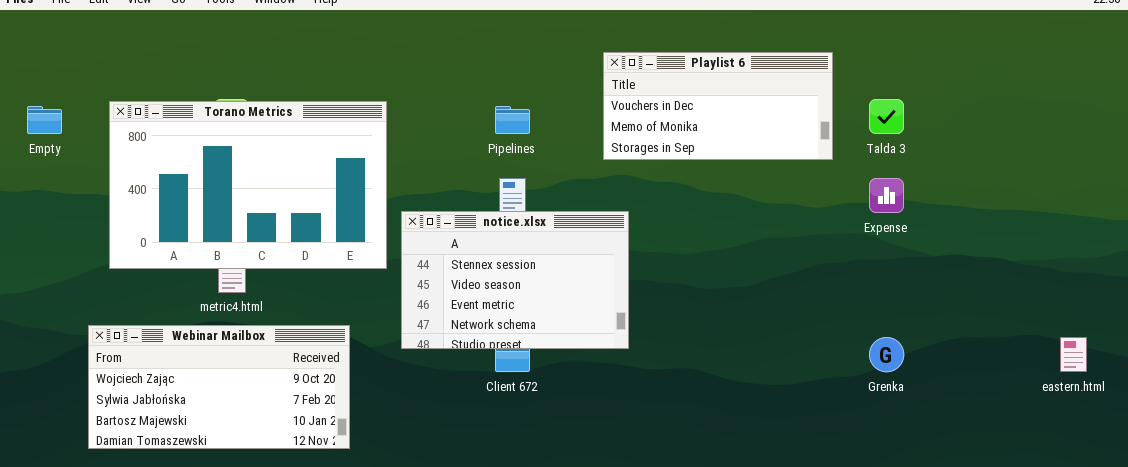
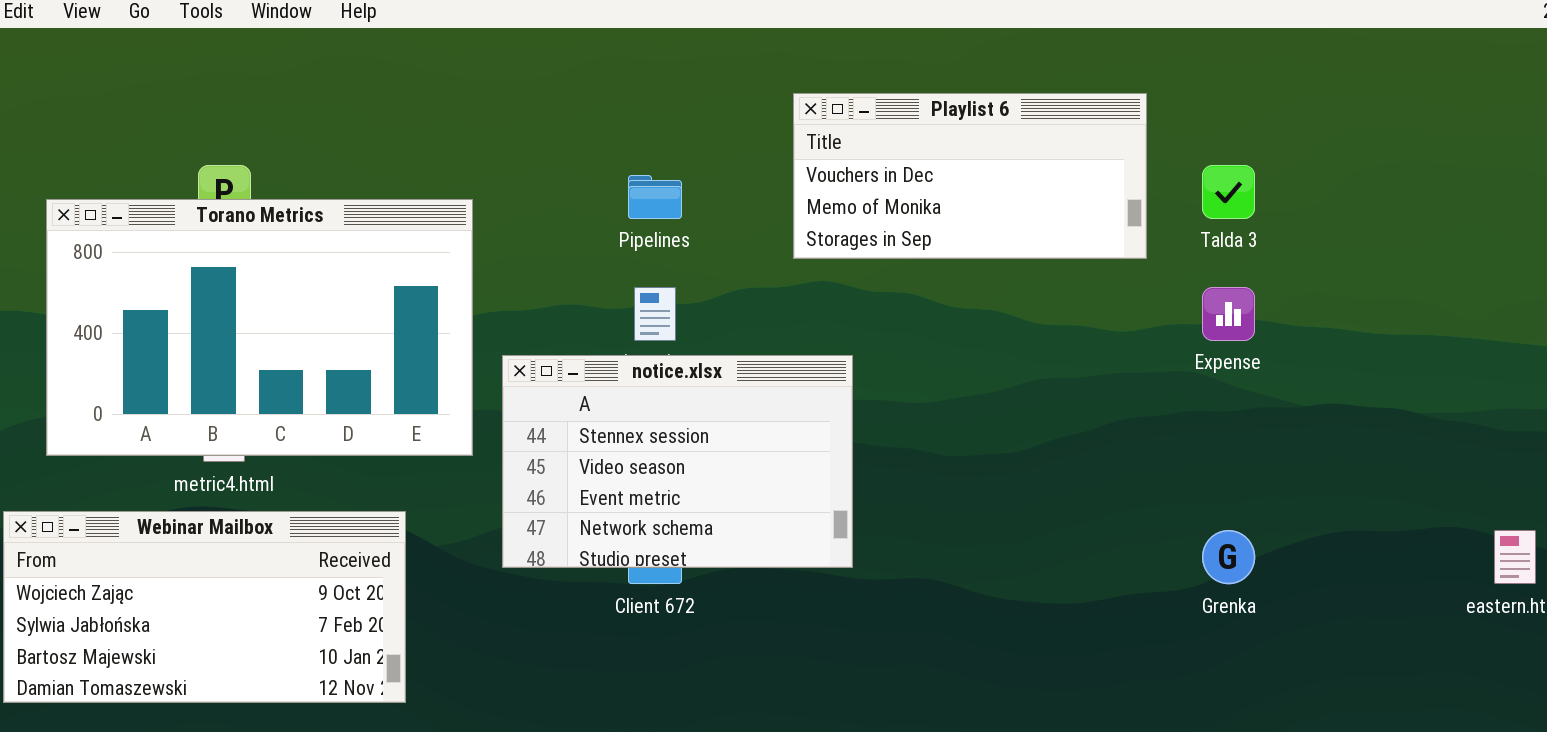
Torano Metrics: [109,101,387,269] -> [46,199,473,456], moved
notice.xlsx: [401,211,629,349] -> [502,355,853,568], moved

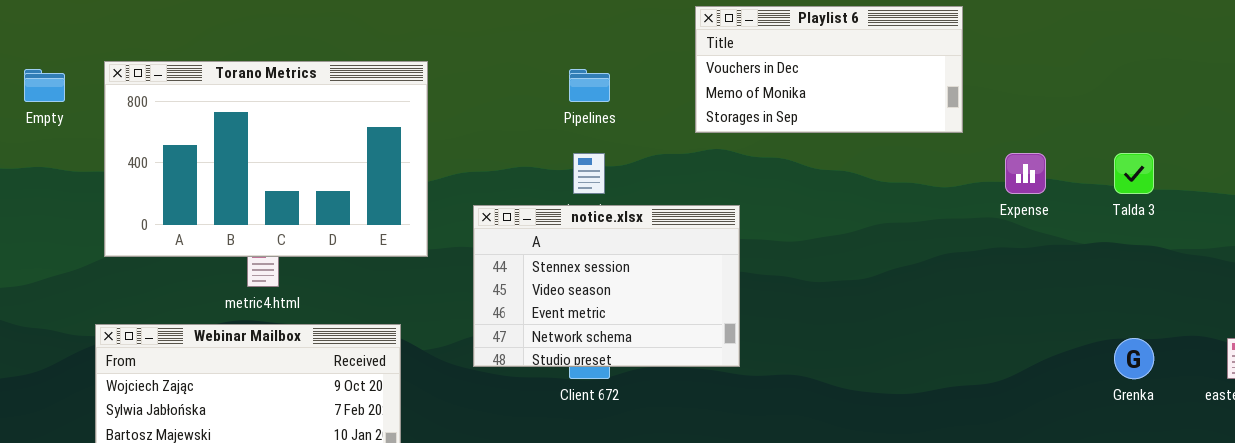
Talda 3: [1202,165,1255,219] -> [1114,153,1154,194], moved
Torano Metrics: [46,199,473,456] -> [104,61,428,257], moved
Grenka: [1202,530,1255,584] -> [1114,338,1154,379], moved

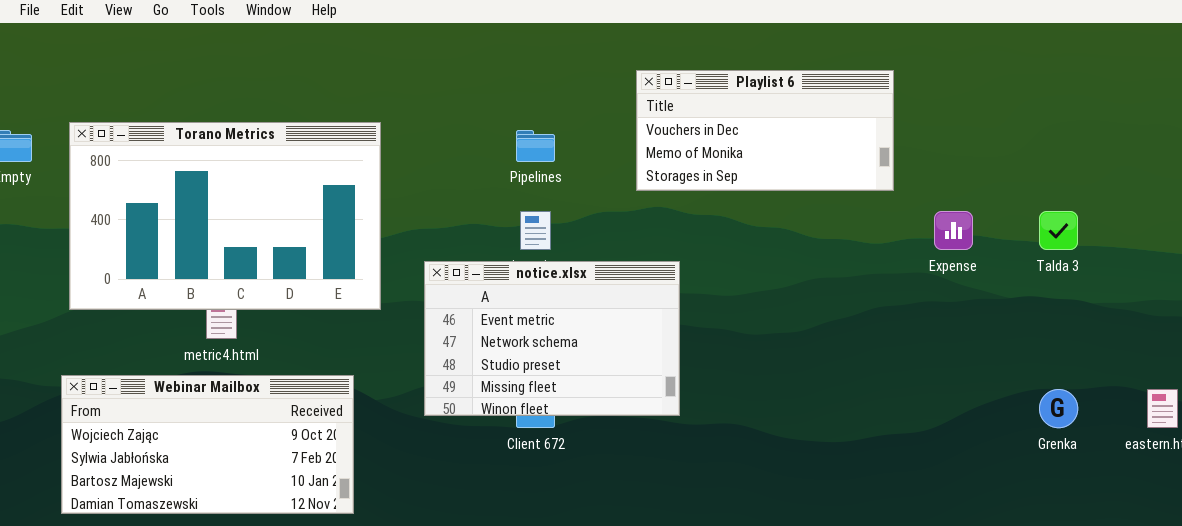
notice.xlsx: [473,205,740,367] -> [424,261,680,416], scrolled down 2 rows

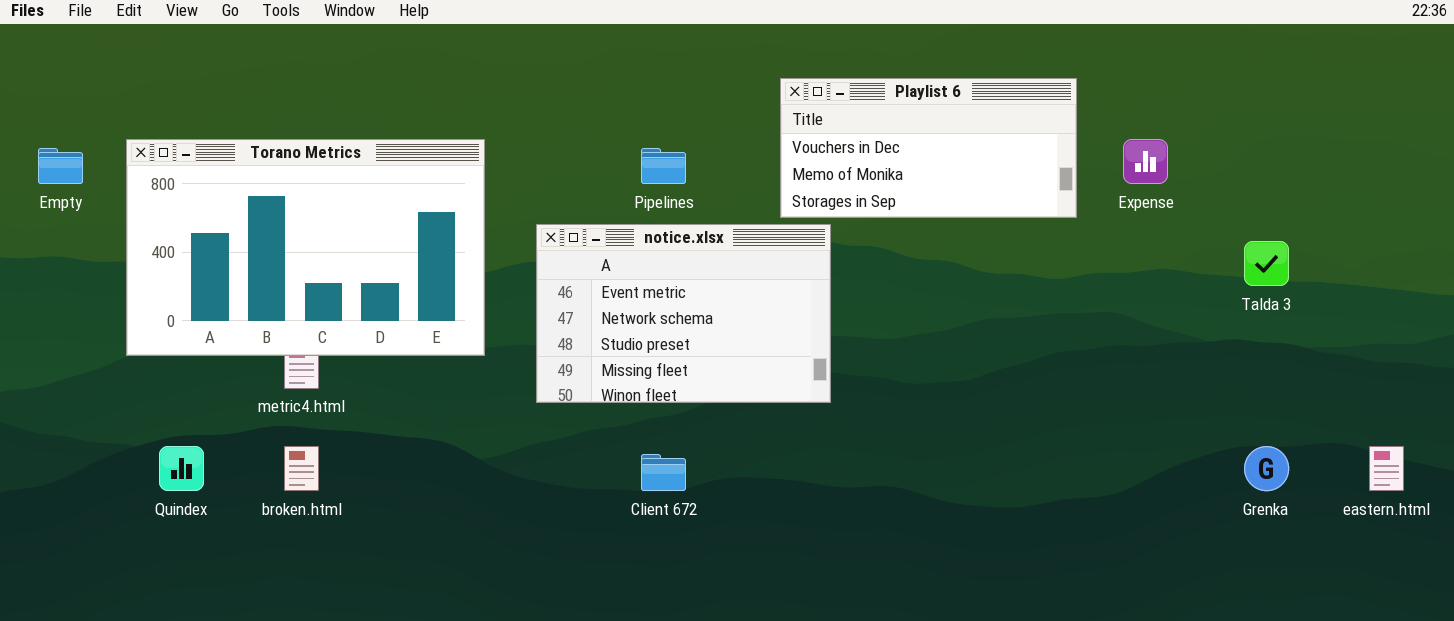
Expense: [934,211,973,250] -> [1123,139,1168,184], moved
notice.xlsx: [424,261,680,416] -> [536,224,831,403], moved
Webinar Mailbox: [61,375,354,514] -> none, closed

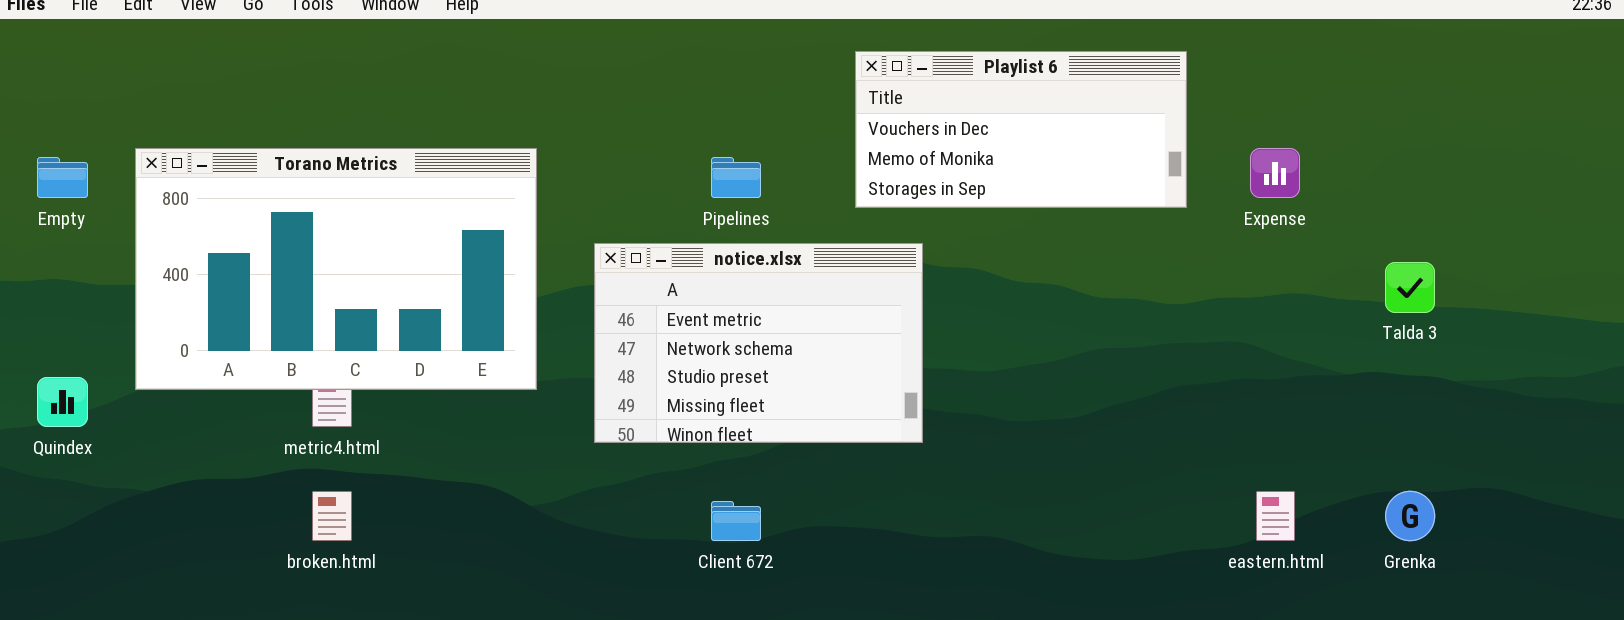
Playlist 6: [780,78,1077,218] -> [855,51,1187,208], moved
Quindex: [159,446,204,491] -> [37,377,88,427], moved
eastern.html: [1369,446,1404,491] -> [1256,491,1295,541], moved

